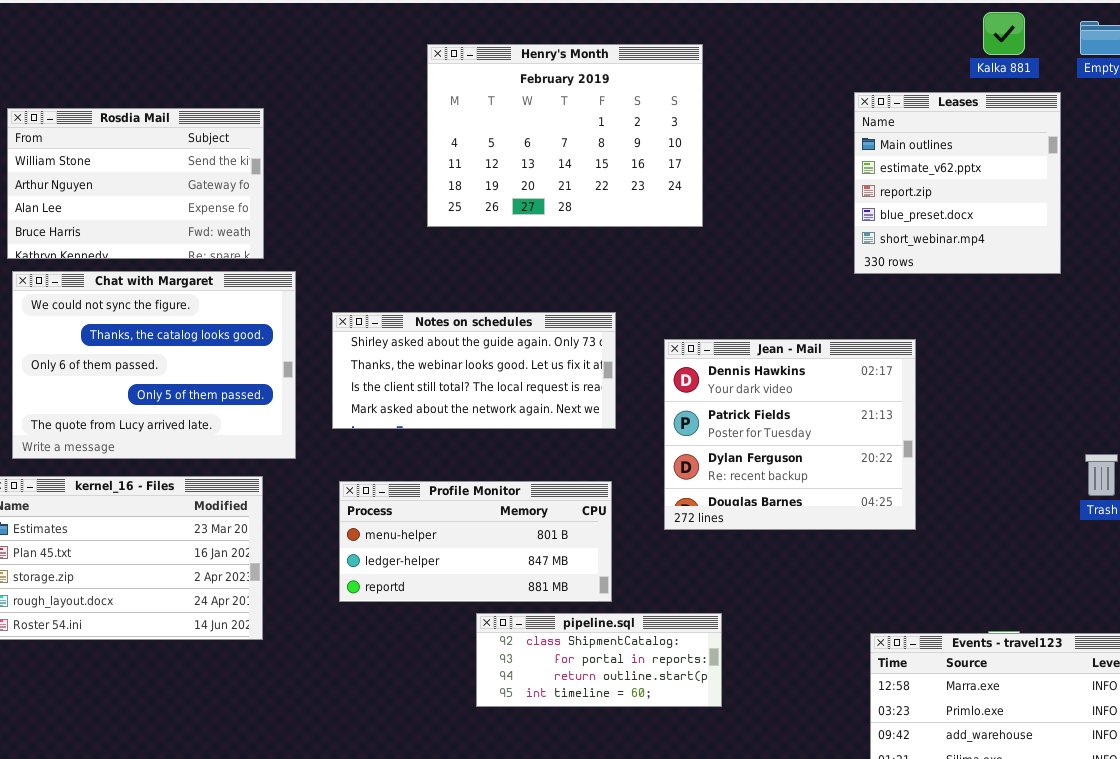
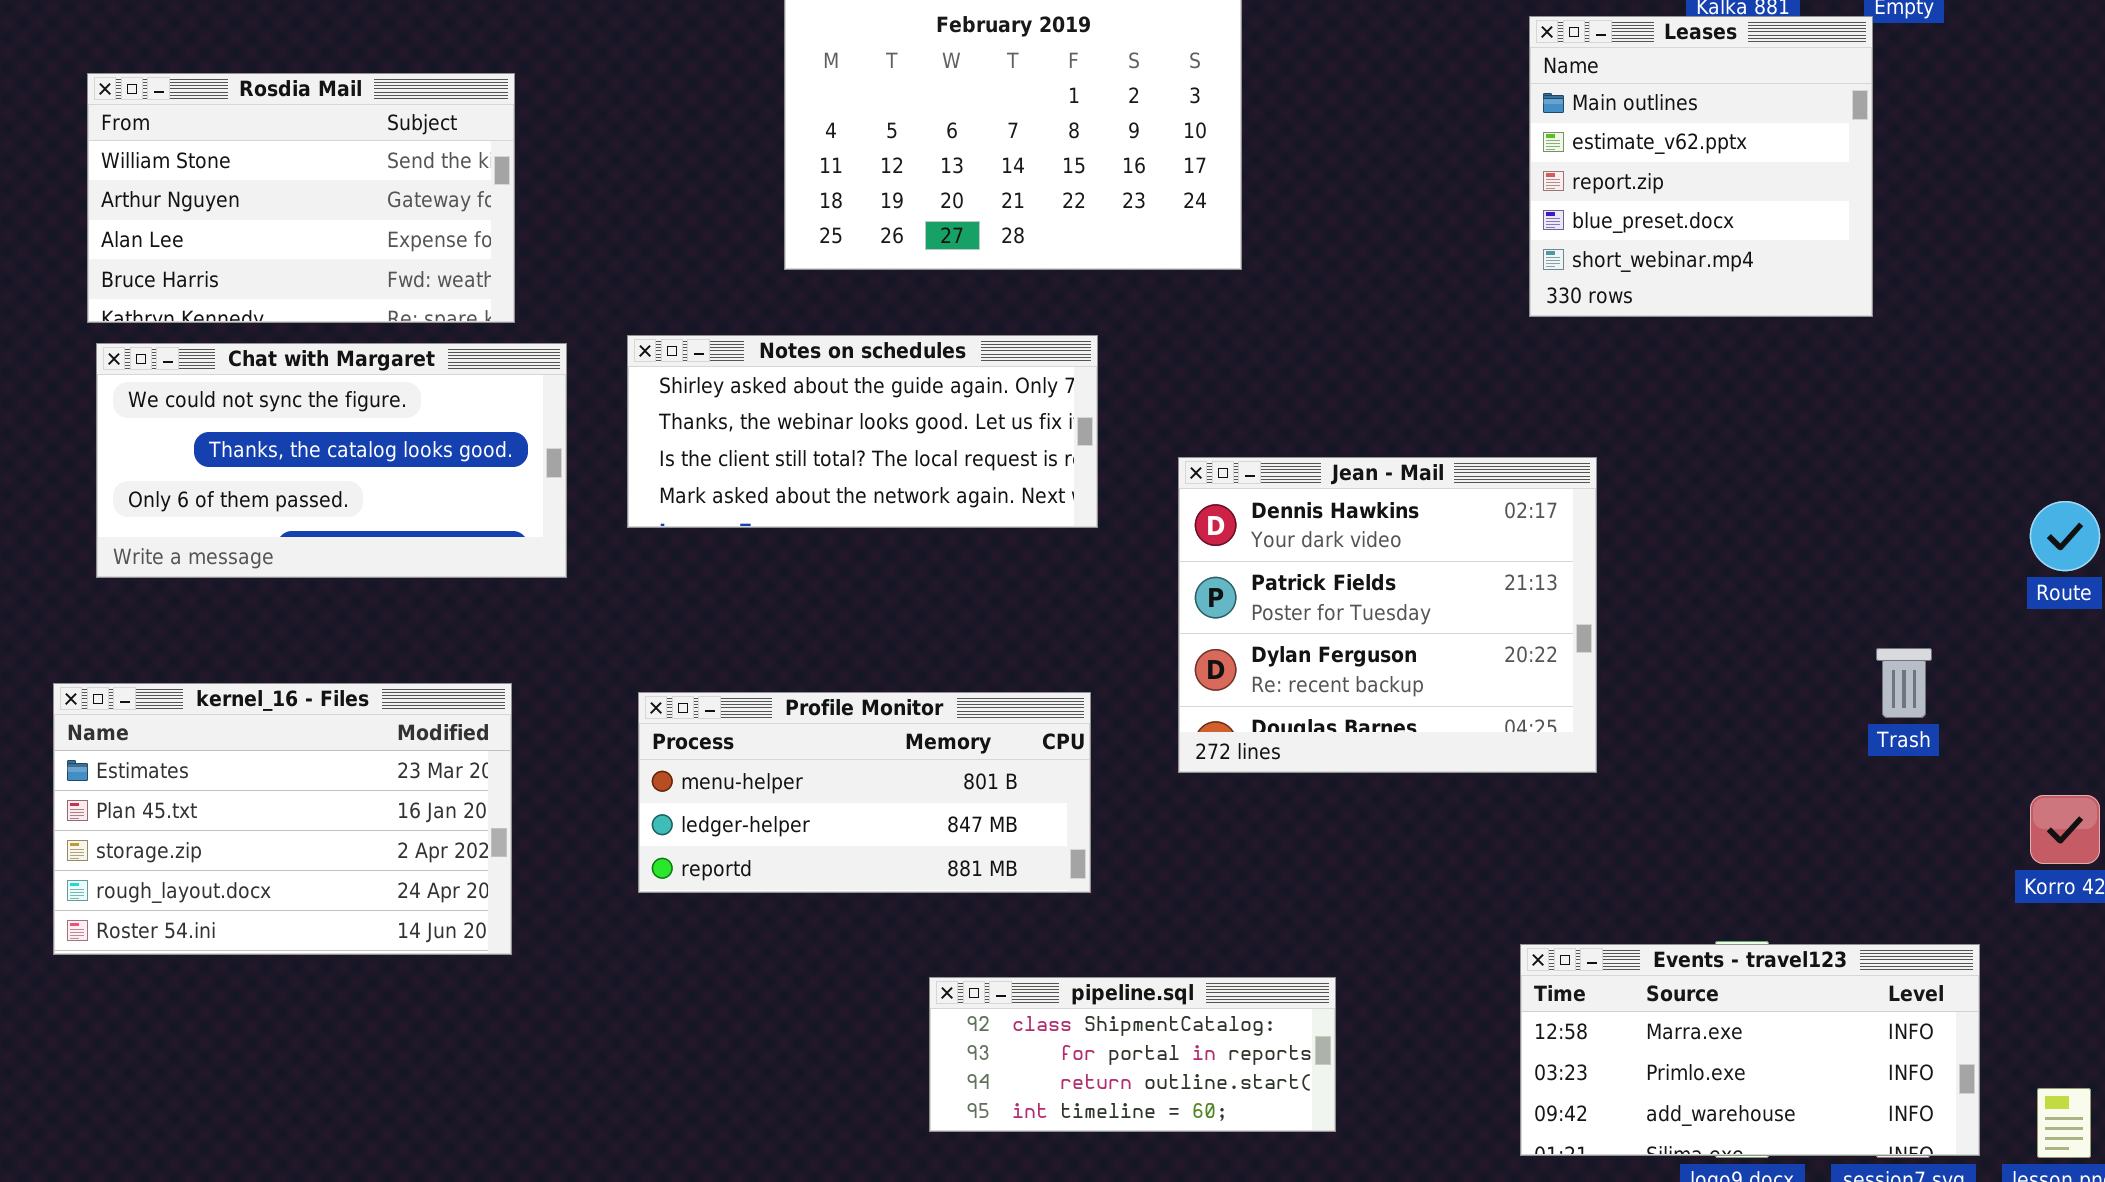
Leases: [854,92,1061,274] -> [1529,16,1873,317], moved
Chat with Margaret: [12,271,296,459] -> [96,343,567,578], resized
Notes on schedules: [332,312,616,429] -> [627,335,1098,528], moved
pipeline.sql: [476,613,722,707] -> [929,977,1336,1132], moved

